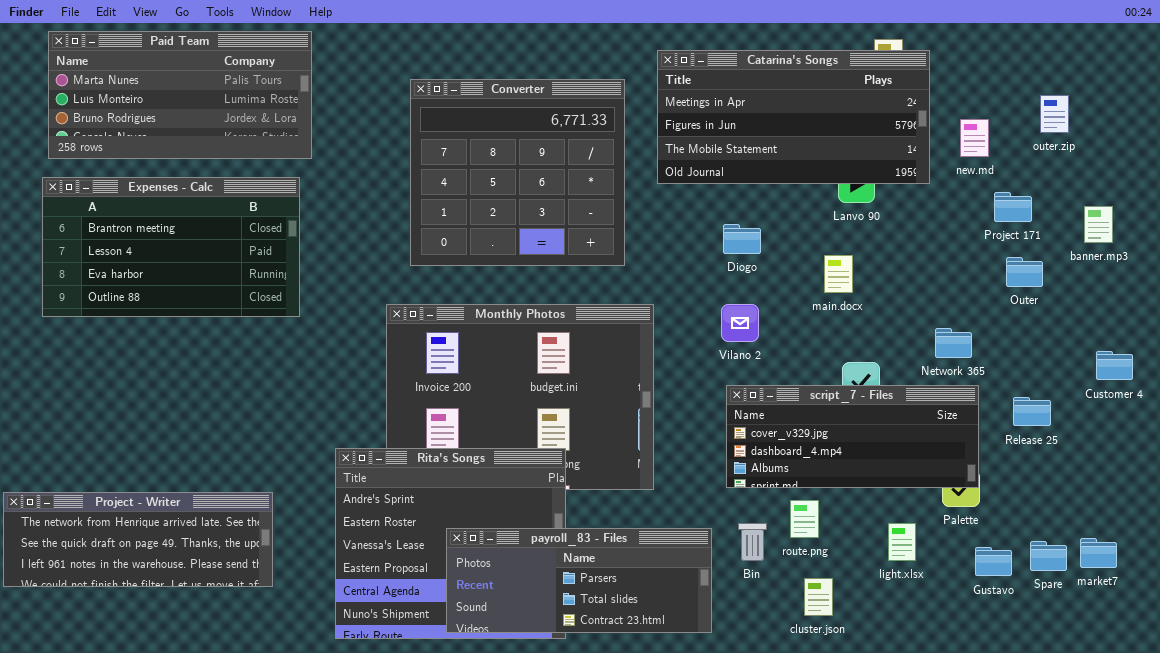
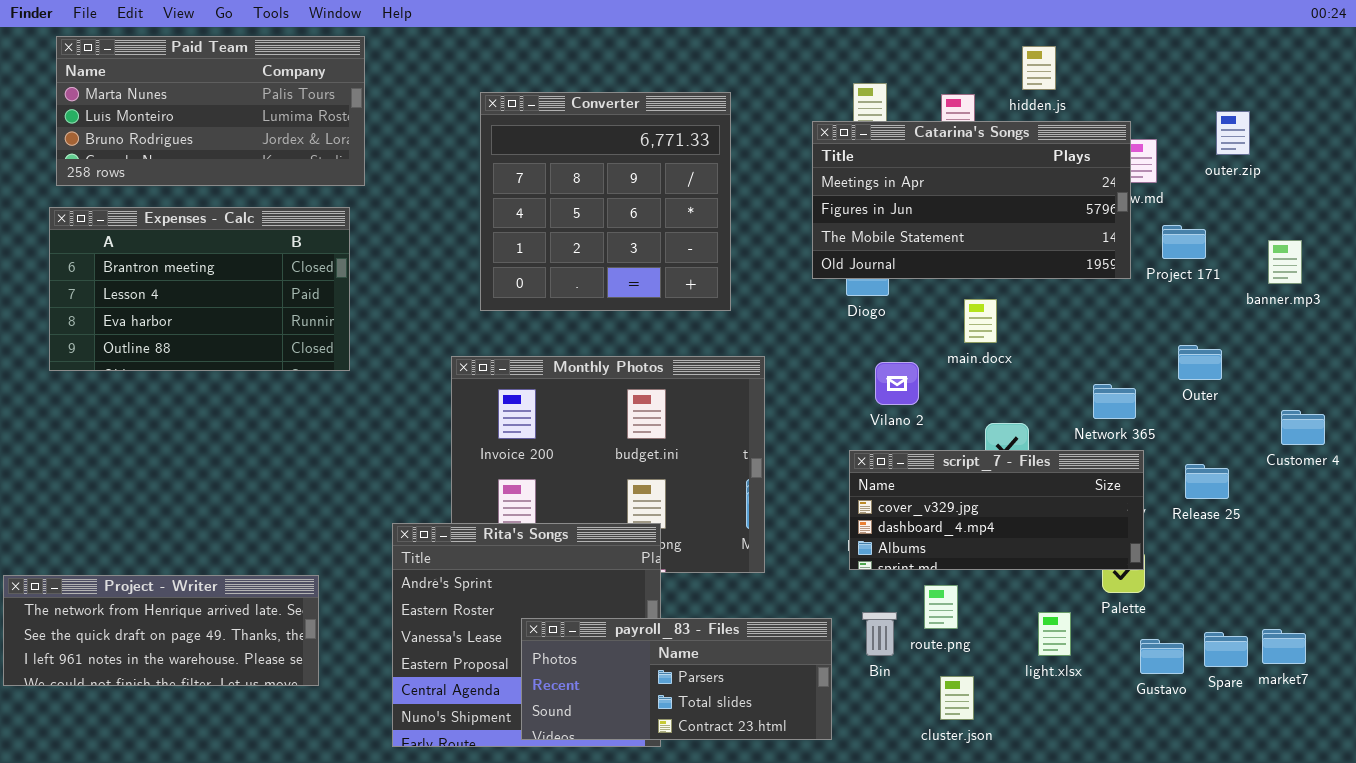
Catarina's Songs: [657,50,930,184] -> [812,121,1131,279], moved
Outer: [1006,257,1043,287] -> [1178,345,1222,380], moved
Vilano 2: [721,304,759,342] -> [875,362,919,405], moved

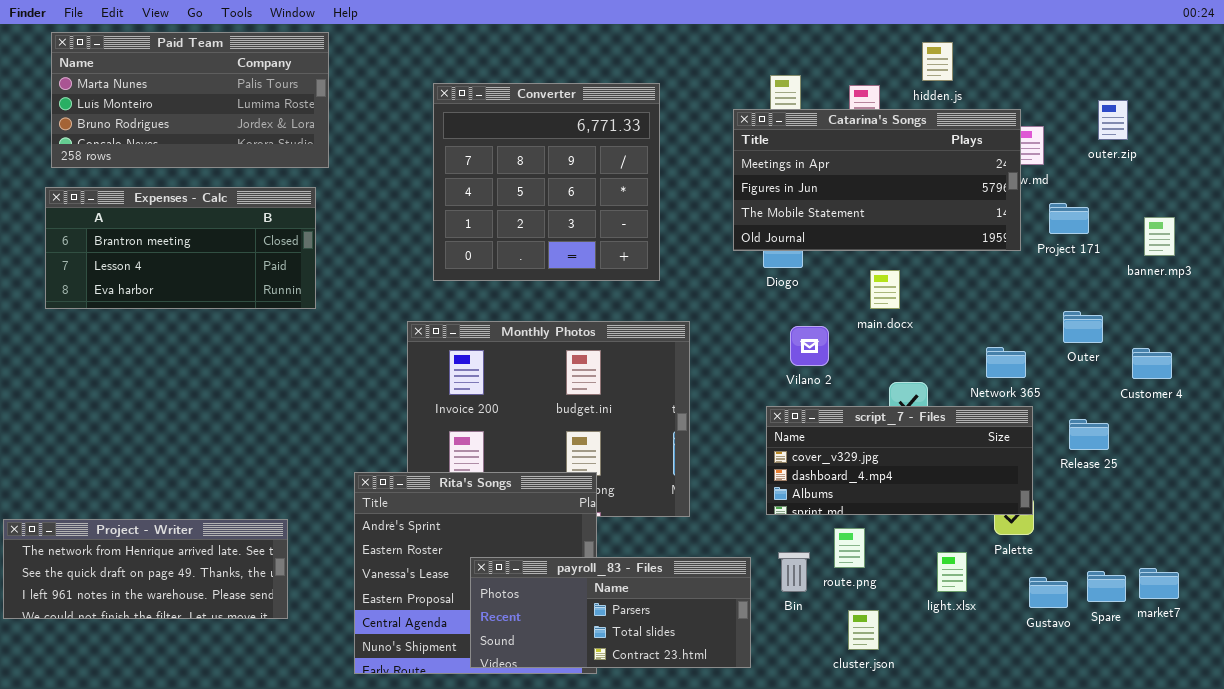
Expenses - Calc: [49,207,350,371] -> [45,187,316,309], resized
Customer 4: [1281,410,1325,445] -> [1132,348,1172,379], moved

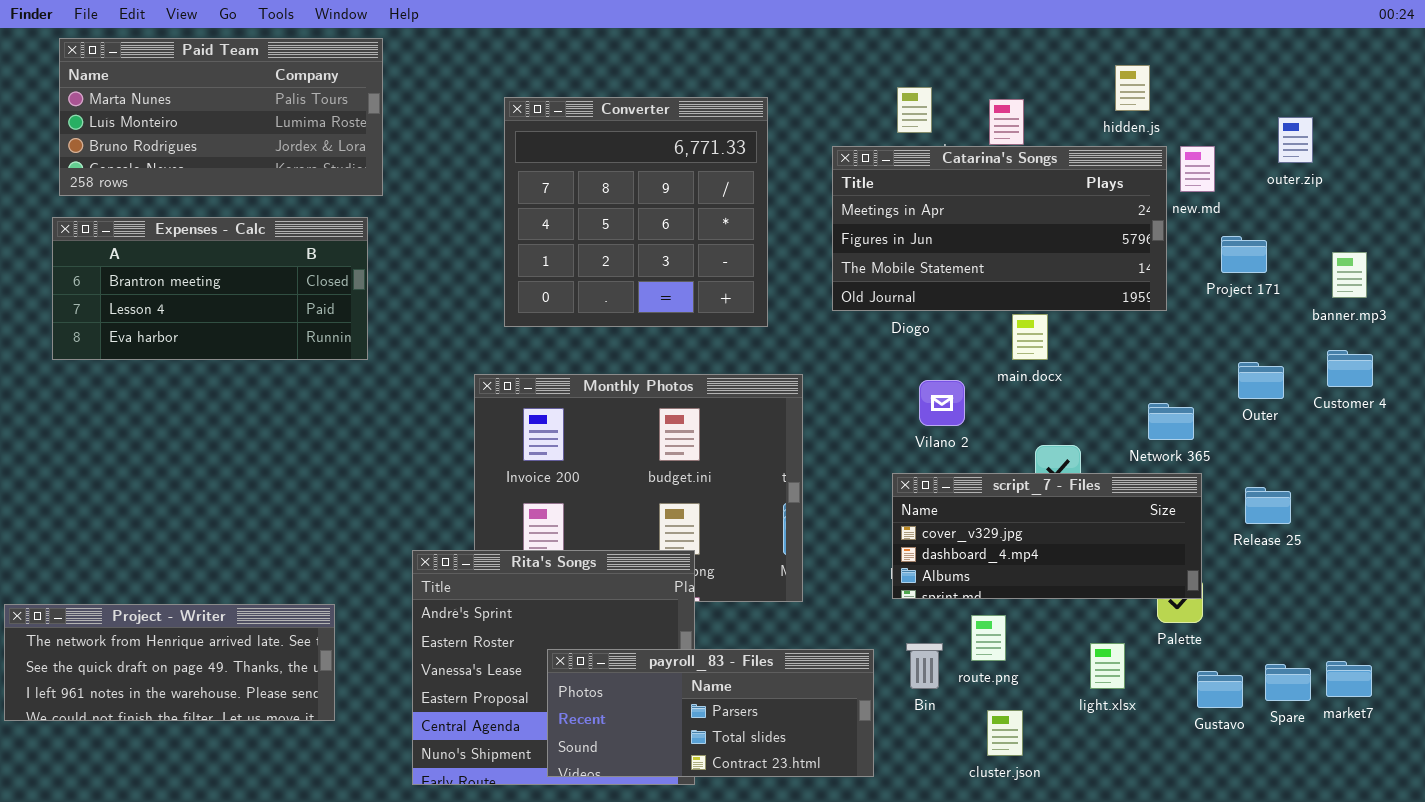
hidden.js: [922,42,953,81] -> [1115,65,1150,111], moved
Catarina's Songs: [733,109,1021,251] -> [832,146,1167,311], moved
Customer 4: [1132,348,1172,379] -> [1327,350,1373,387], moved

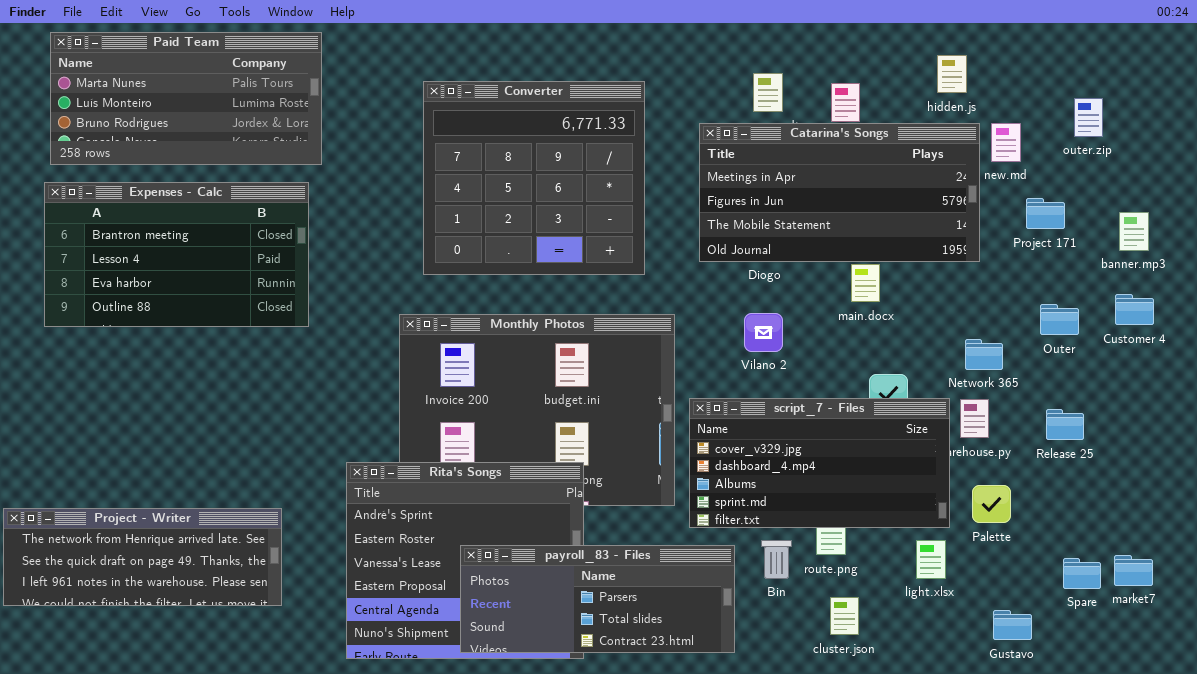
Expenses - Calc: [52,217,368,360] -> [44,182,309,327], resized
Vilano 2: [919,380,965,426] -> [744,313,783,352], moved
script_7 - Files: [892,473,1202,599] -> [689,398,950,528], moved, resized
Gustavo: [1197,671,1243,708] -> [993,610,1032,640], moved

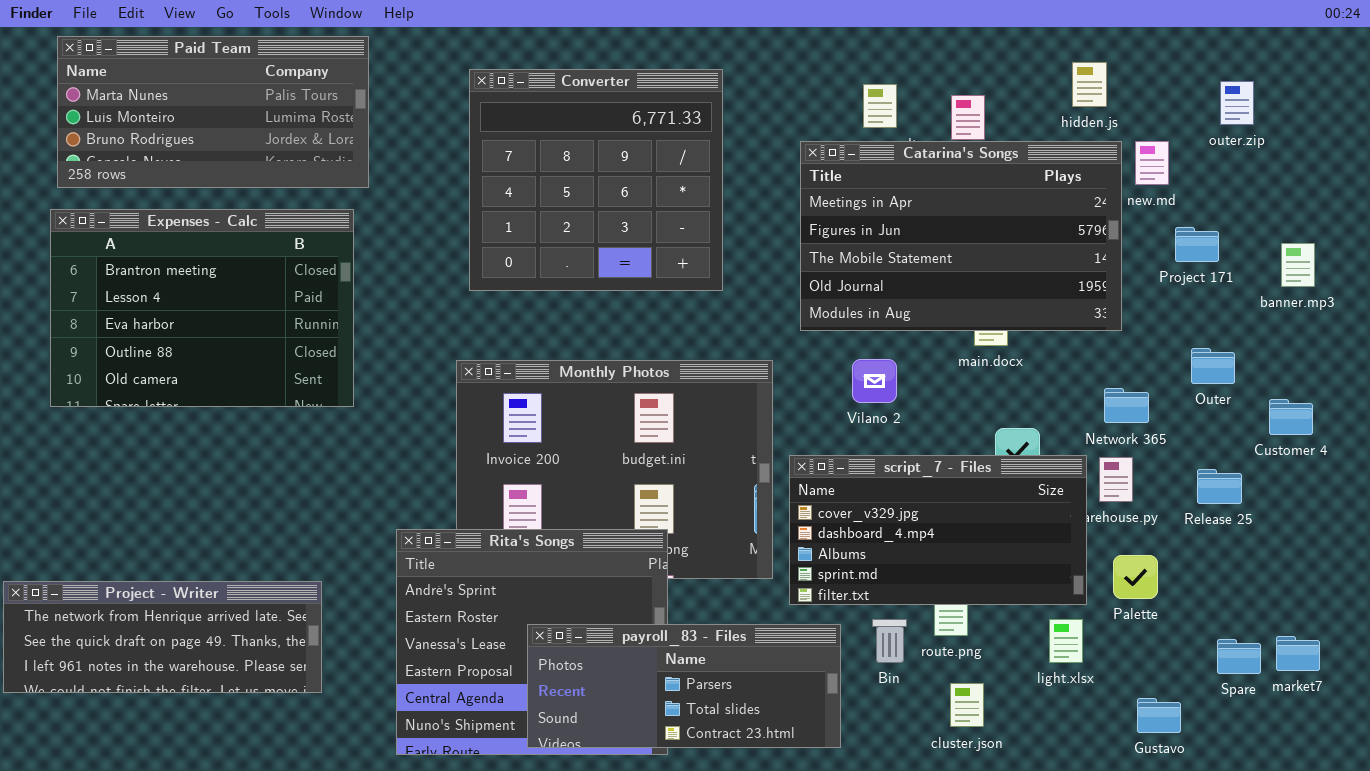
Converter: [423,81,645,275] -> [469,69,723,291], moved
outer.zip: [1074,98,1103,137] -> [1220,81,1254,125], moved
Catarina's Songs: [699,123,980,262] -> [800,141,1122,331], resized
Expenses - Calc: [44,182,309,327] -> [50,209,354,407], resized
Customer 4: [1115,294,1154,325] -> [1269,399,1313,435], moved

